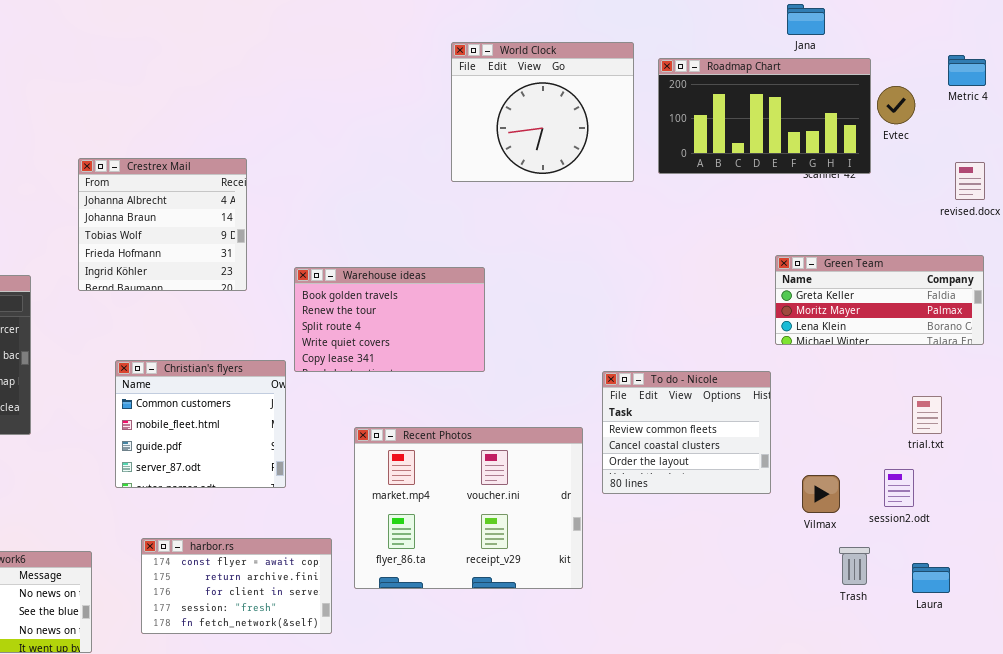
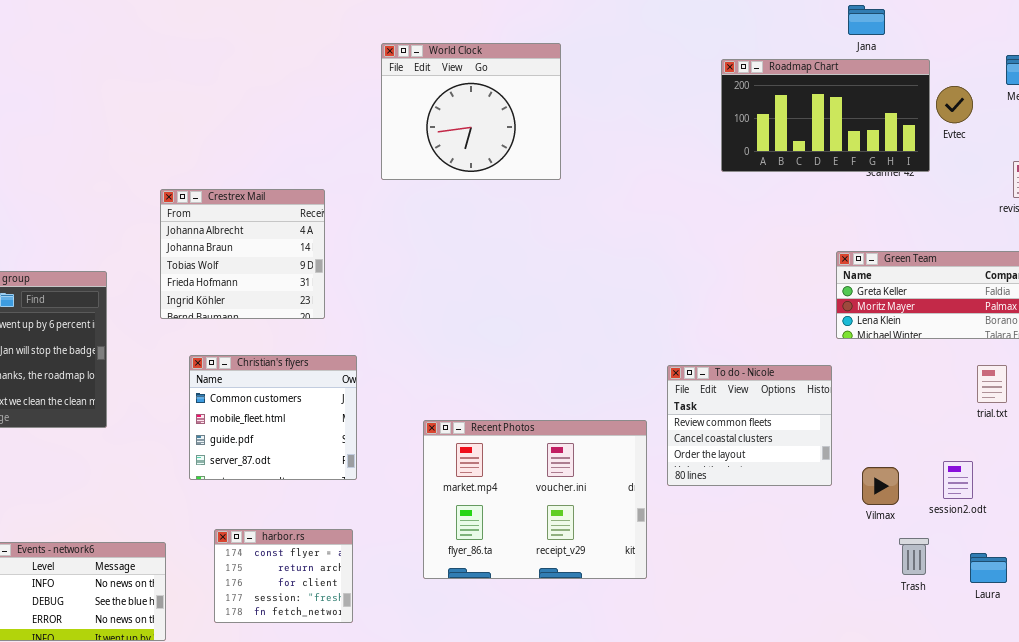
World Clock: [451,42,634,182] -> [381,43,561,180], moved
Crestrex Mail: [78,158,247,291] -> [160,189,325,319], moved
Warehouse ideas: [294,267,485,372] -> none, closed
trial.txt: [912,396,942,434] -> [977,365,1007,403], moved
harbor.rs: [141,538,332,634] -> [214,529,353,623], resized

